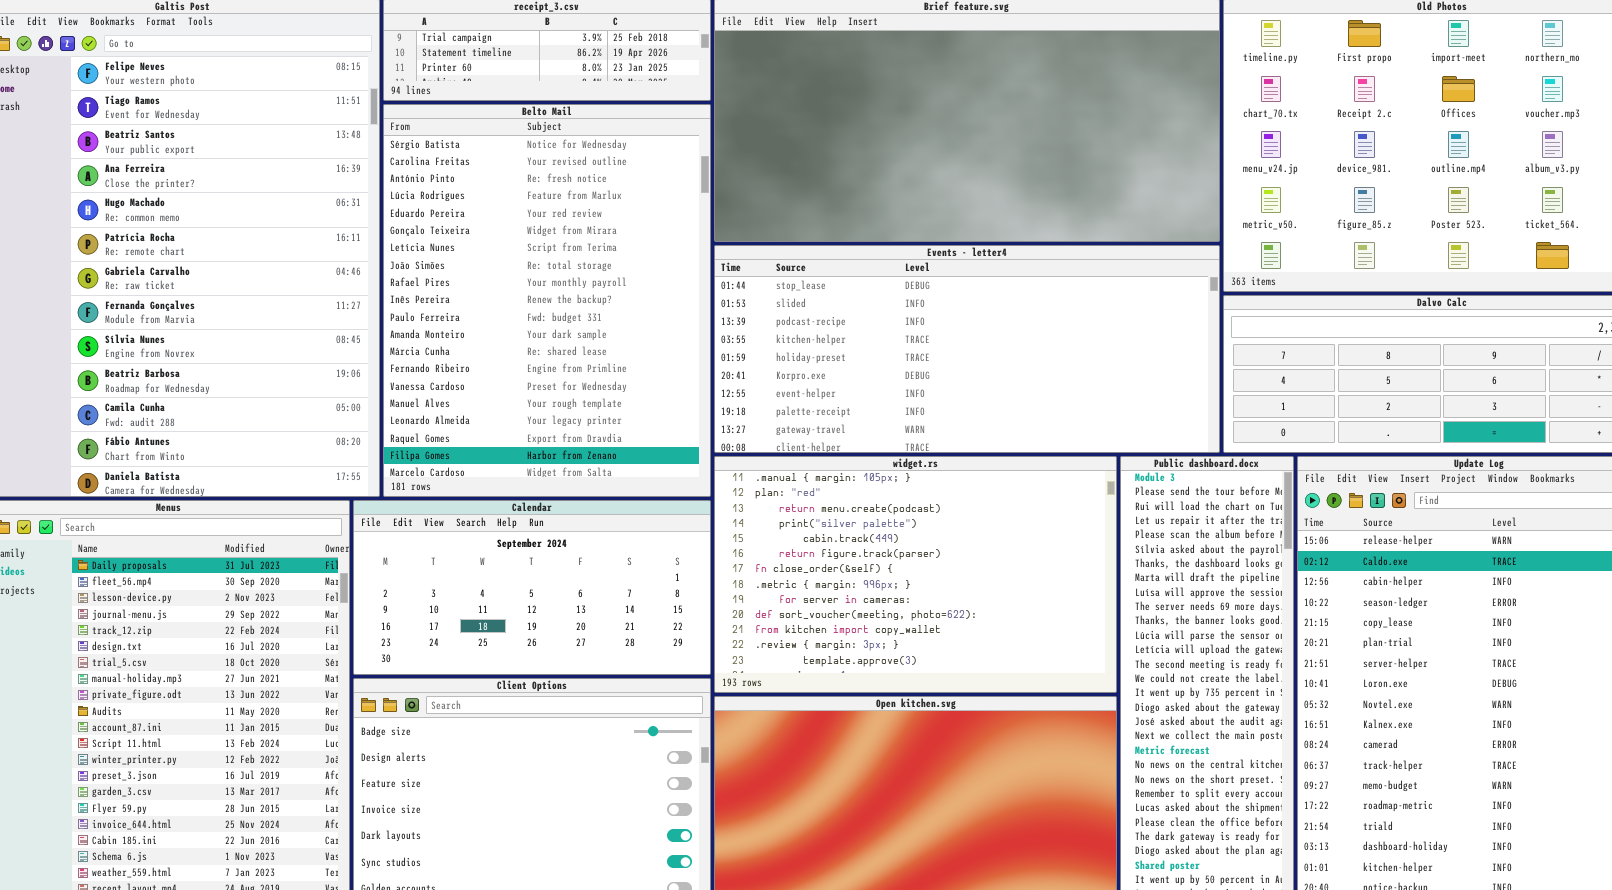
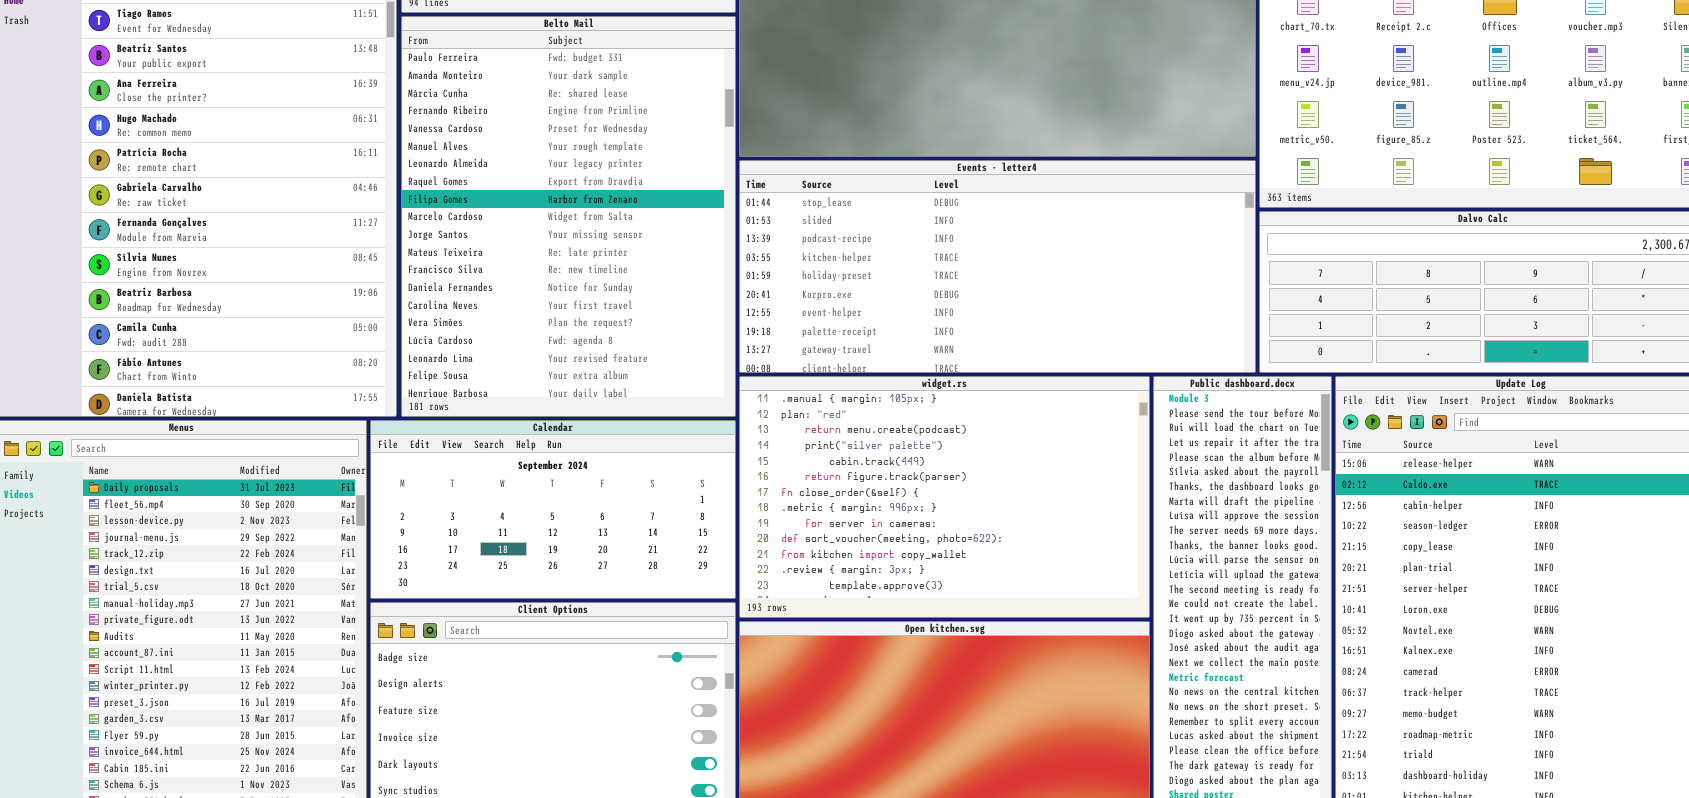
Belto Mail: [383,104,711,497] -> [401,16,736,417], scrolled down 10 rows

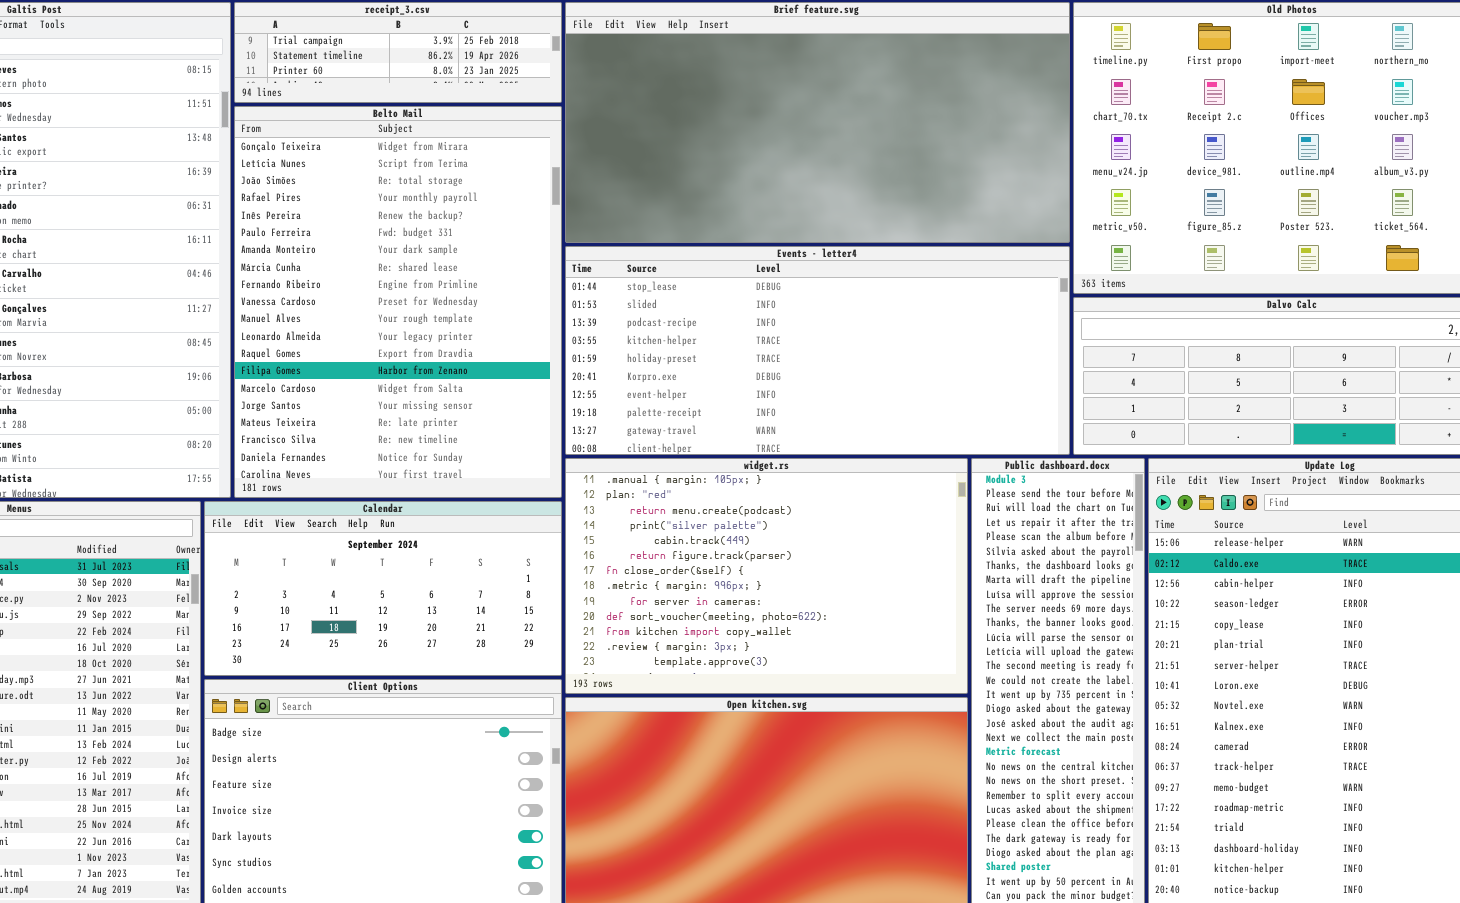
Belto Mail: [401,16,736,417] -> [234,106,562,498], scrolled up 5 rows

